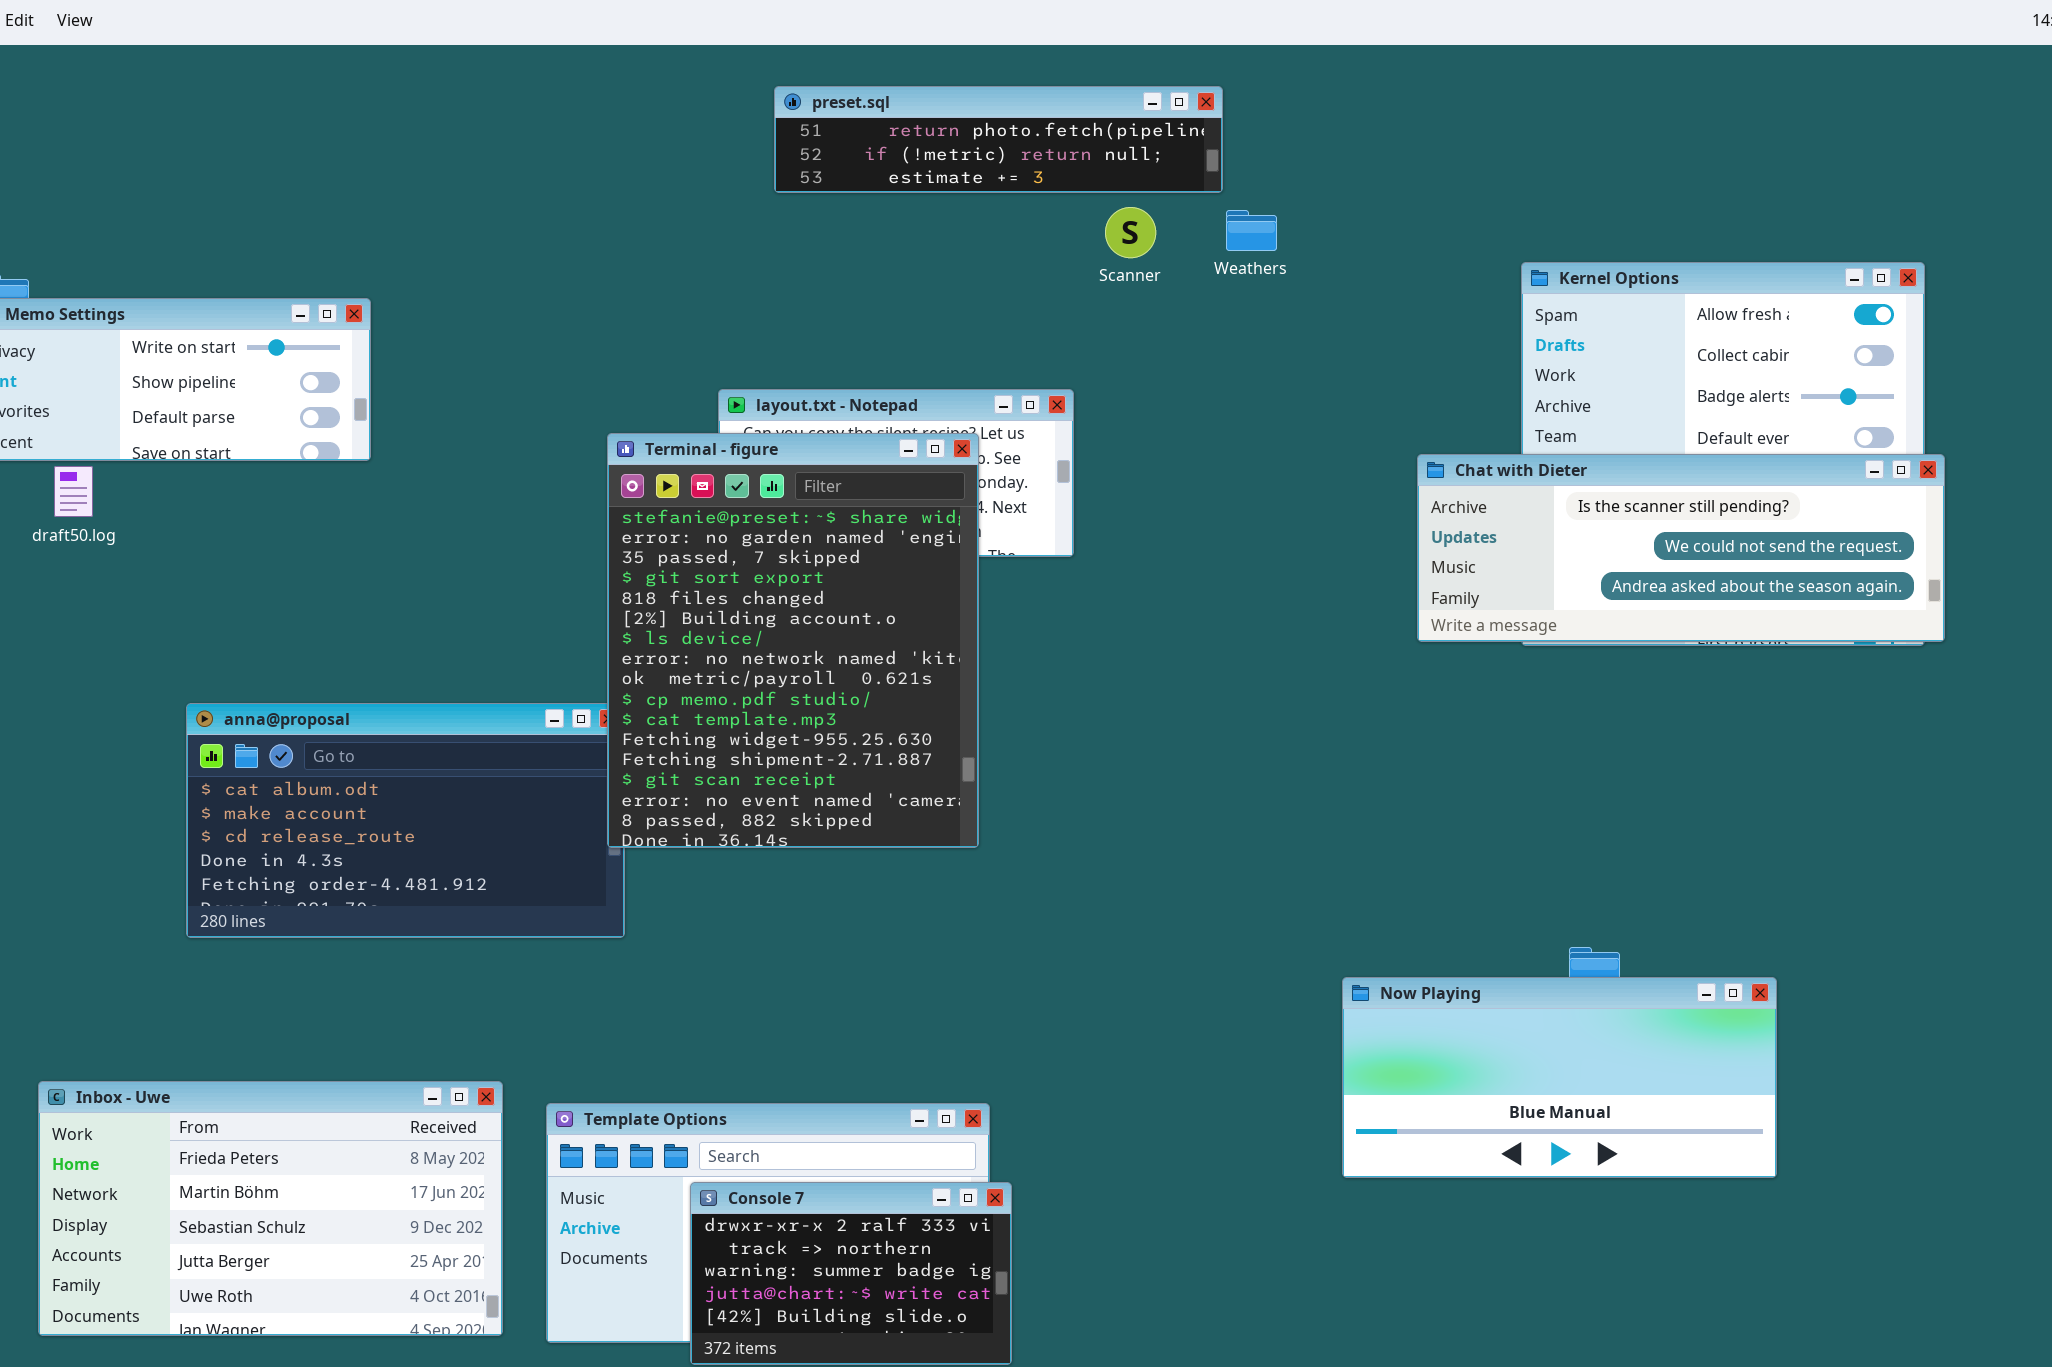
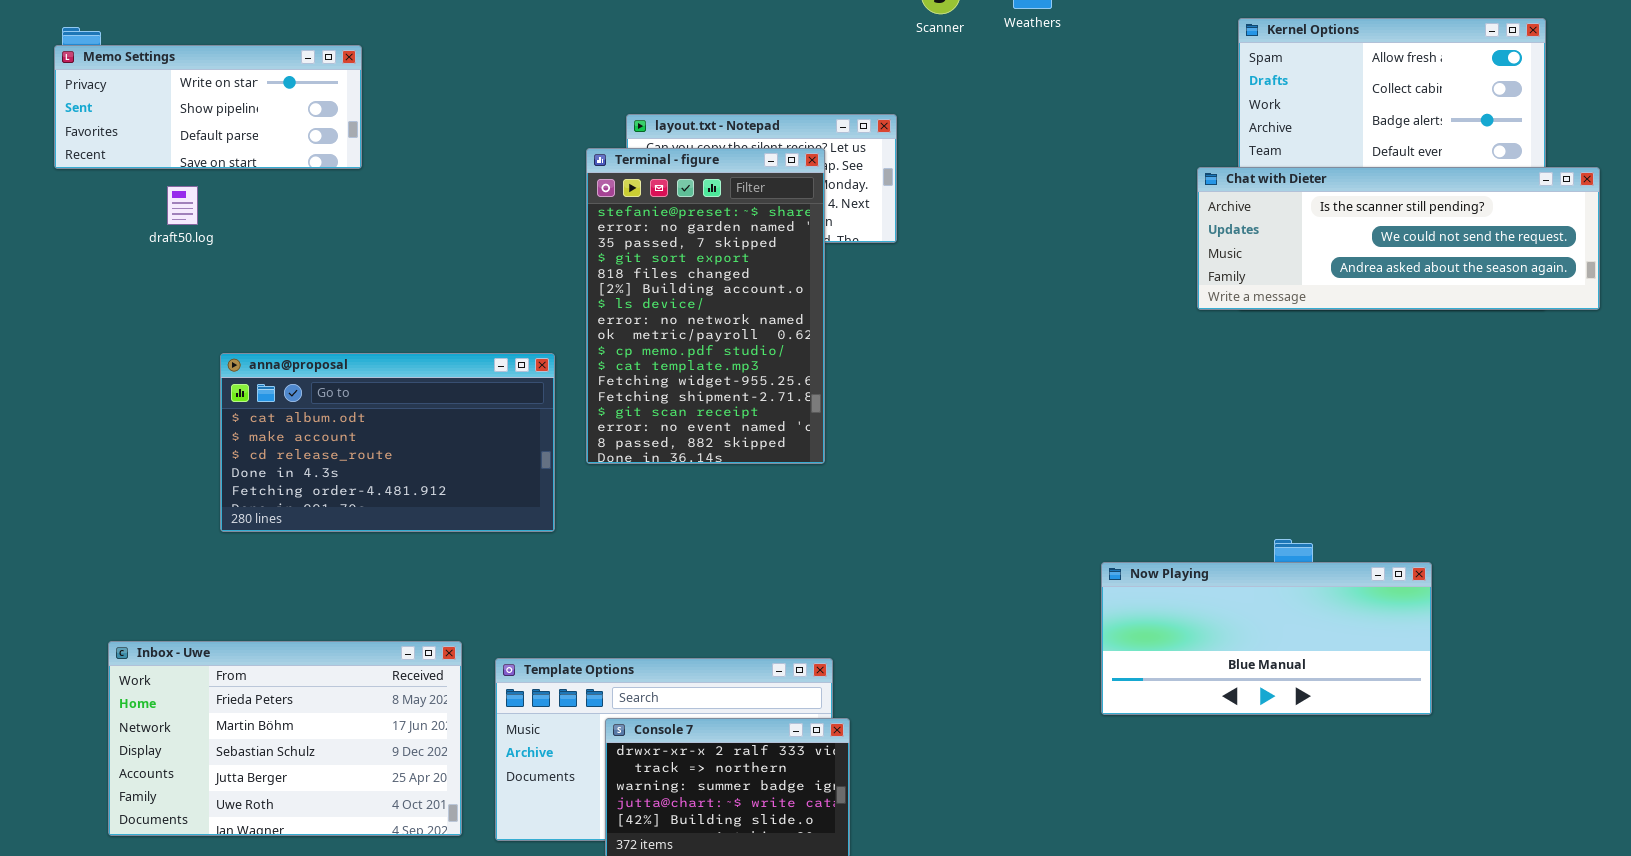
Terminal - figure: [607,433,979,848] -> [586,148,825,464], resized
Chat with Dieter: [1417,454,1945,642] -> [1197,167,1600,310], moved
draft50.log: [54,466,93,517] -> [167,186,198,225], moved

